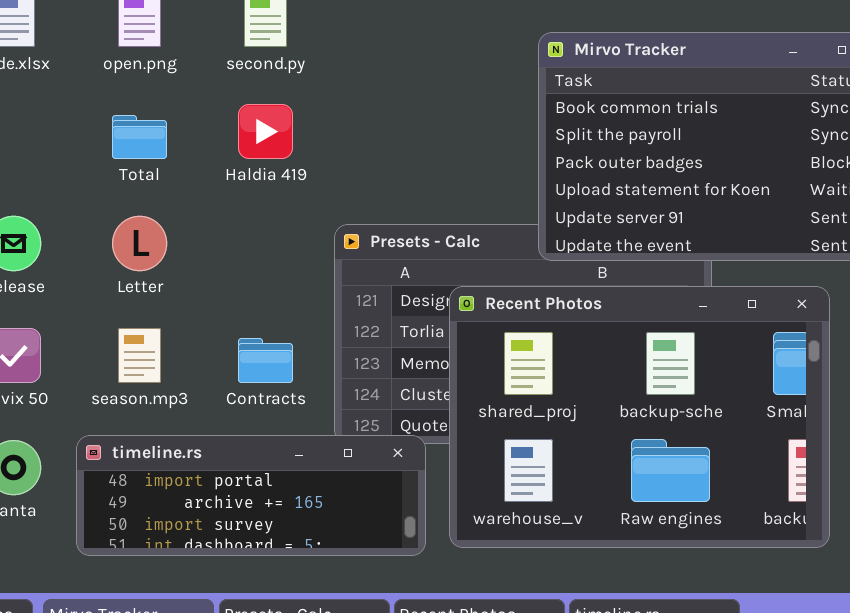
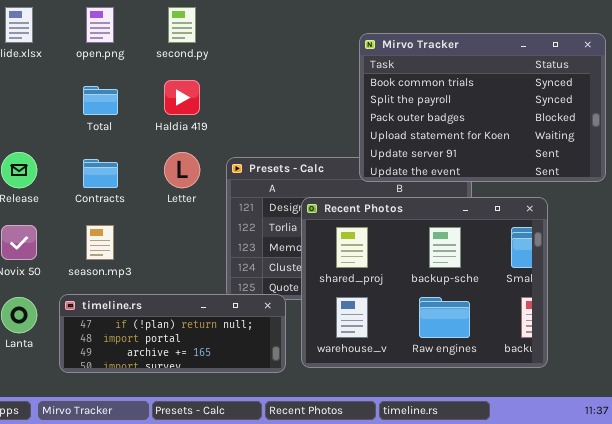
Letter: [112,216,167,271] -> [164,152,200,188], moved
Contracts: [238,338,293,383] -> [83,159,118,188], moved
timeline.rs: [76,435,426,556] -> [59,294,286,373], scrolled up 1 row

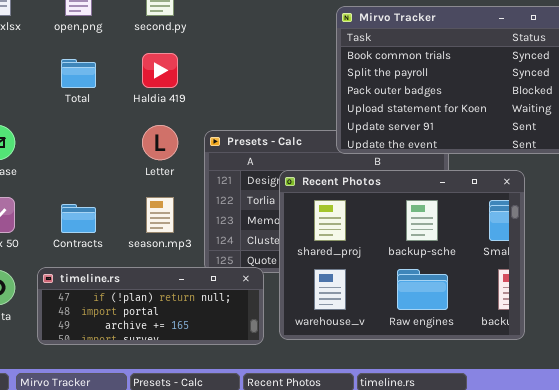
Contracts: [83,159,118,188] -> [61,204,96,233], moved
season.mp3: [86,225,114,260] -> [146,197,174,233], moved

